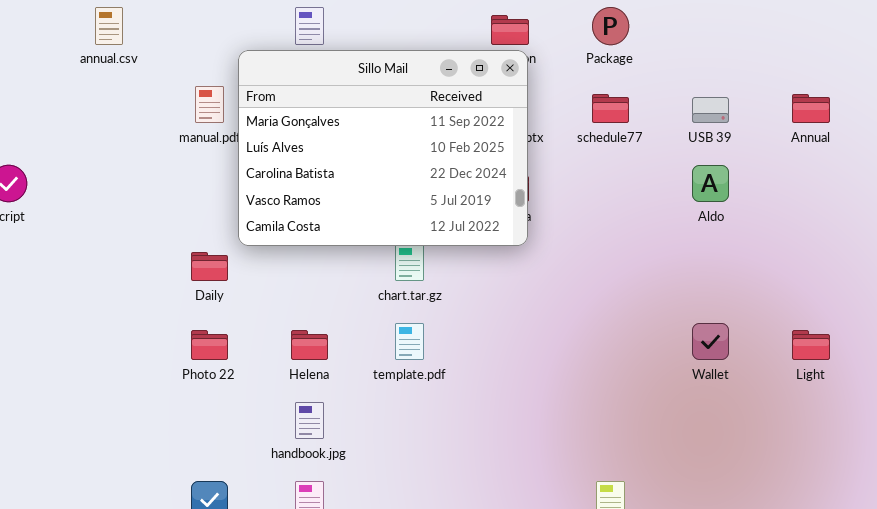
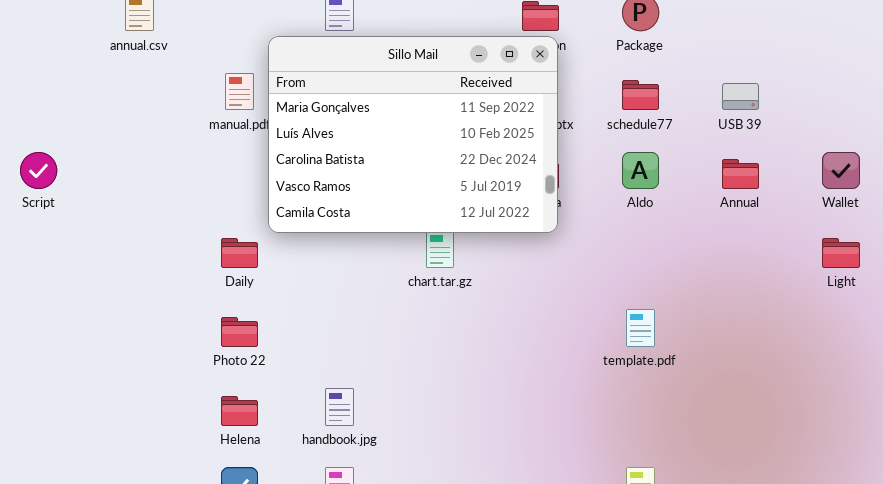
Annual: [792,94,830,123] -> [722,159,759,189], moved
Aldo: [692,165,729,202] -> [622,152,659,189], moved
template.pdf: [395,323,424,360] -> [626,309,655,347], moved
Wallet: [692,323,729,360] -> [822,152,860,189], moved
Helena: [291,330,328,360] -> [221,396,258,426], moved
Light: [792,330,830,360] -> [822,238,860,268], moved

